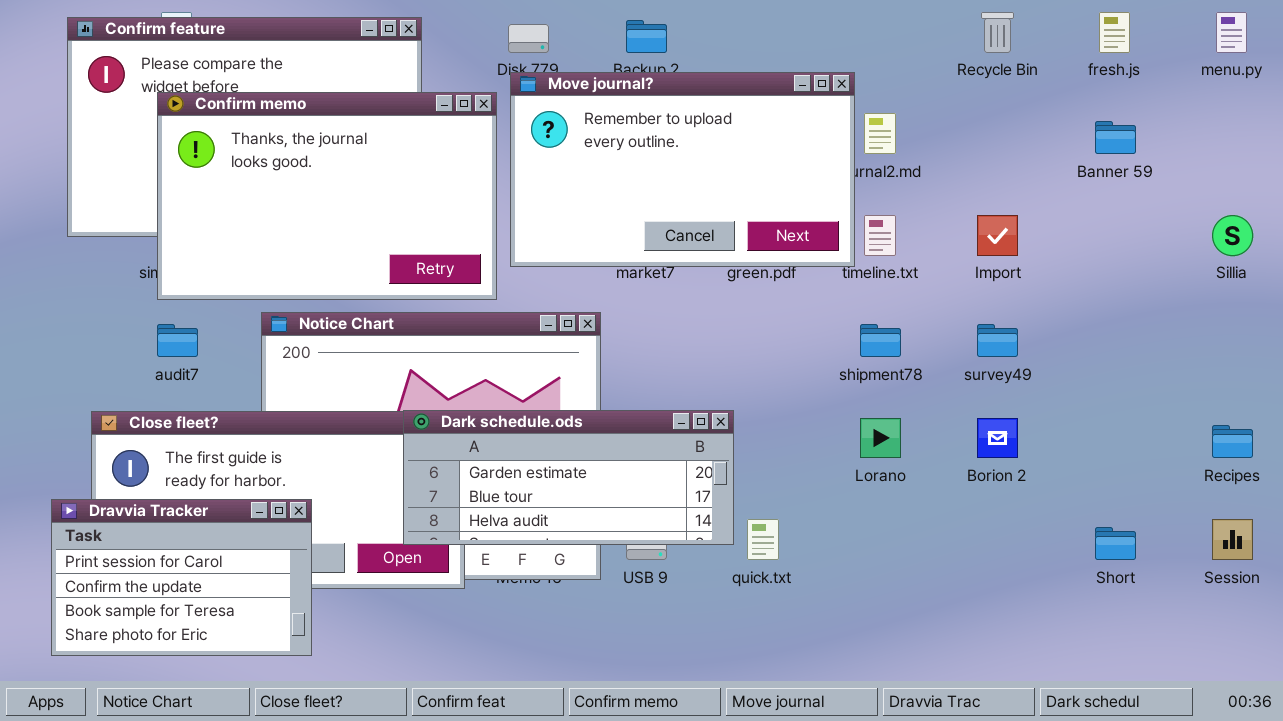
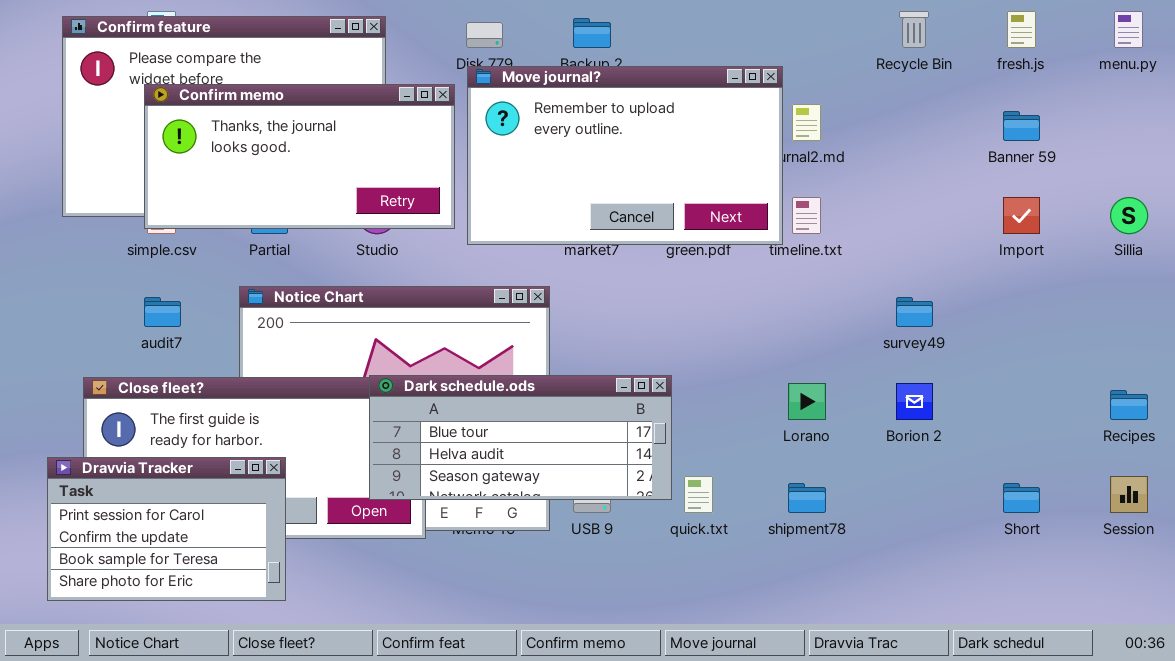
Confirm memo: [157,92,497,300] -> [144,84,455,229], resized
Import: [977,215,1018,256] -> [1003,197,1040,234], moved
shipment78: [860,324,901,357] -> [788,483,826,513], moved
Dark schedule.ods: [403,410,734,545] -> [369,375,672,500], scrolled down 1 row

